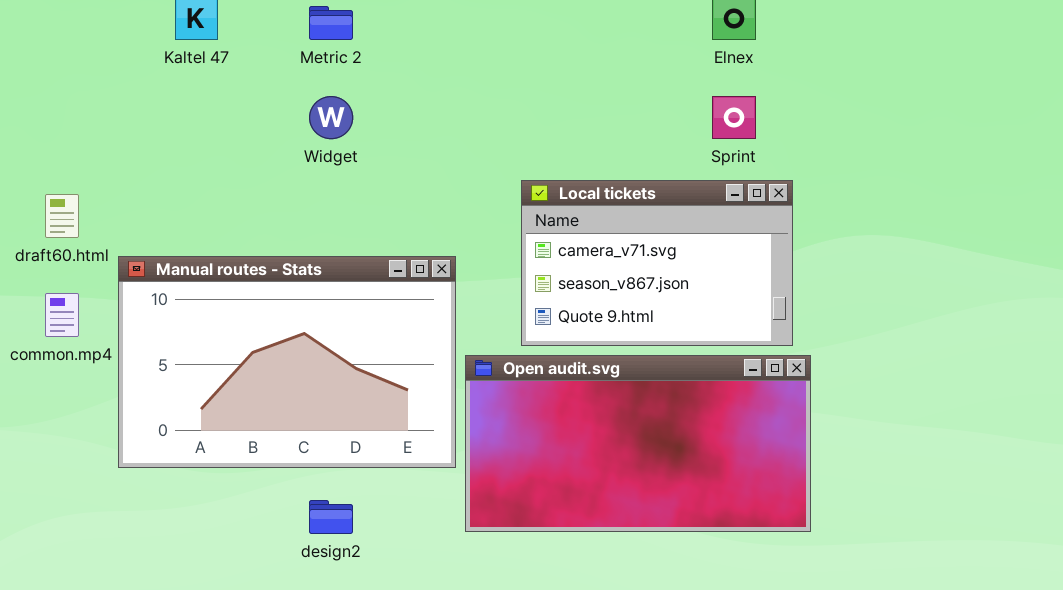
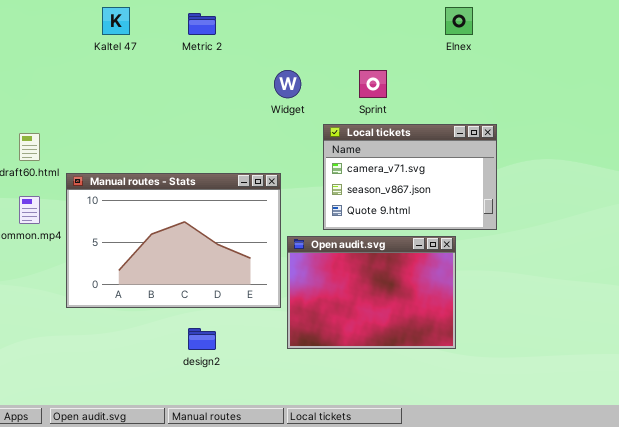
Widget: [309,96,353,139] -> [274,70,301,98], moved
Sprint: [712,96,756,139] -> [359,70,387,98], moved
Open audit.svg: [465,355,811,532] -> [287,236,456,349], resized

